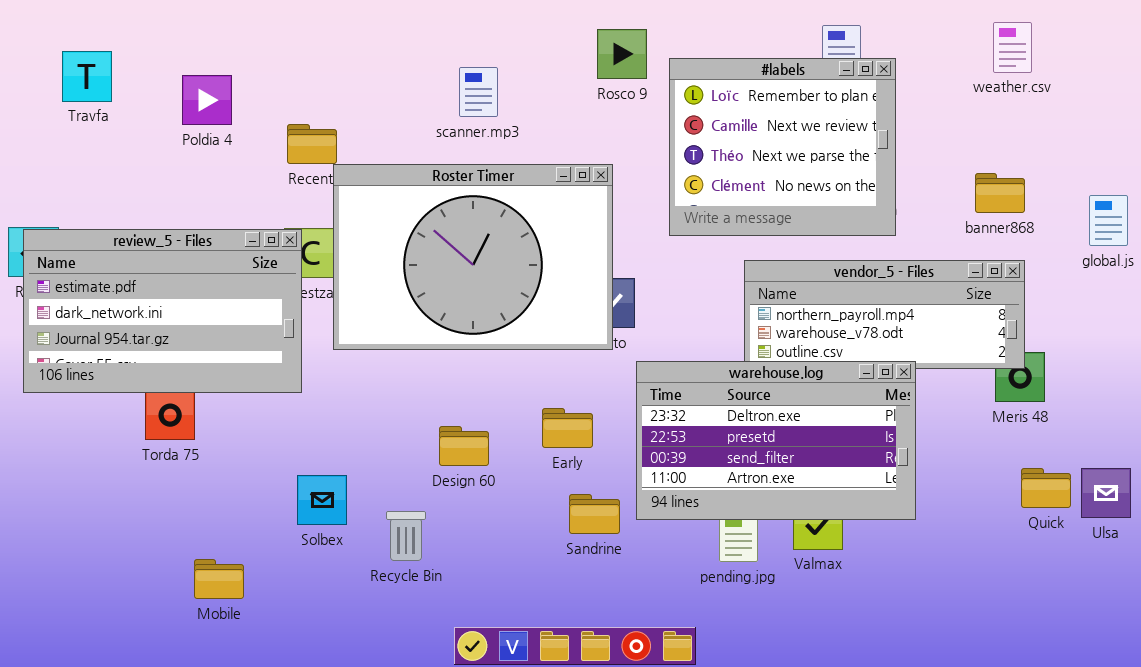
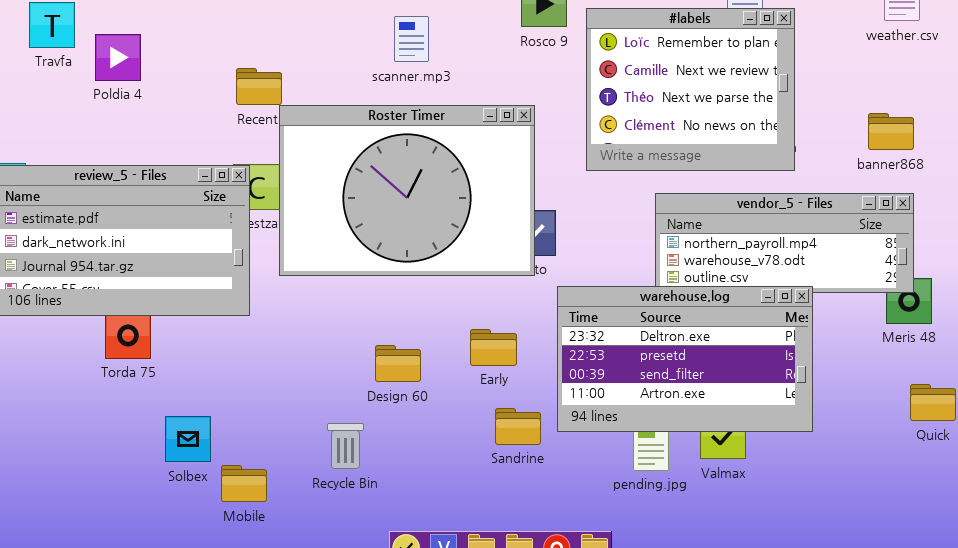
Poldia 4: [182,75,232,125] -> [95,34,141,81], moved
Solbex: [297,475,347,525] -> [165,416,211,462], moved
Mobile: [194,559,244,599] -> [221,465,267,502], moved

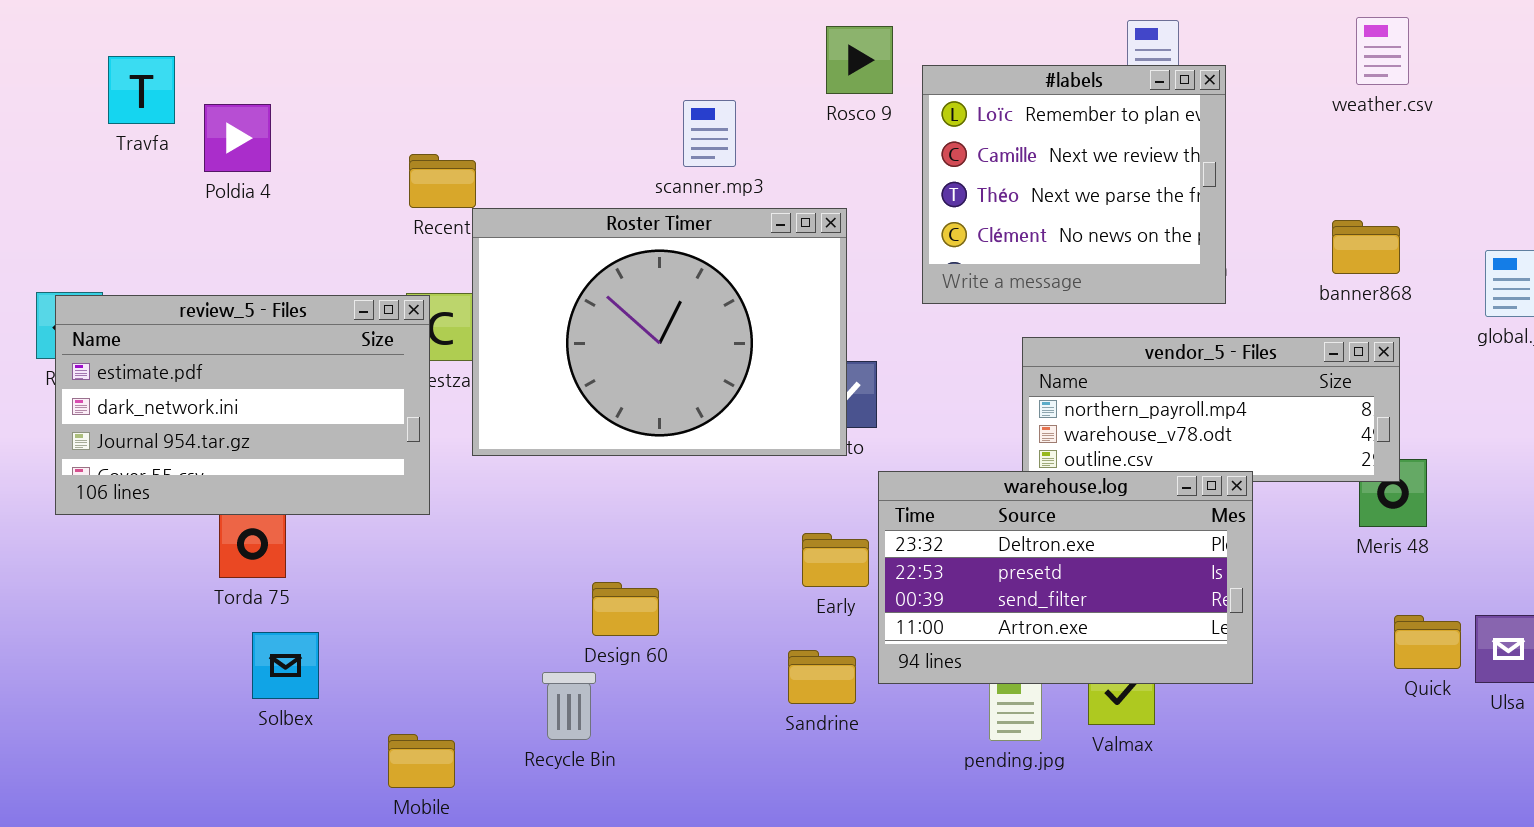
scanner.mp3: [394,16,429,62] -> [683,100,736,167], moved
Early: [470,329,517,366] -> [802,533,869,587], moved
Design 60: [375,345,421,382] -> [592,582,659,636], moved
Solbex: [165,416,211,462] -> [252,632,319,699], moved

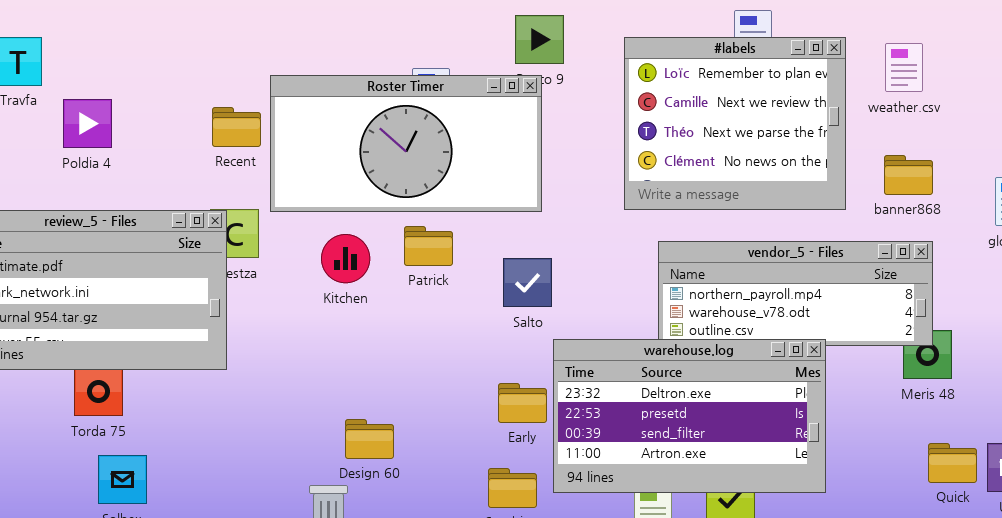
weather.csv: [1356,17,1409,85] -> [885,43,923,92], moved
#labels: [922,65,1226,304] -> [624,37,846,210], moved
Poldia 4: [204,104,271,172] -> [63,99,112,148], moved
Roster Timer: [472,208,847,456] -> [270,75,542,212], moved, resized

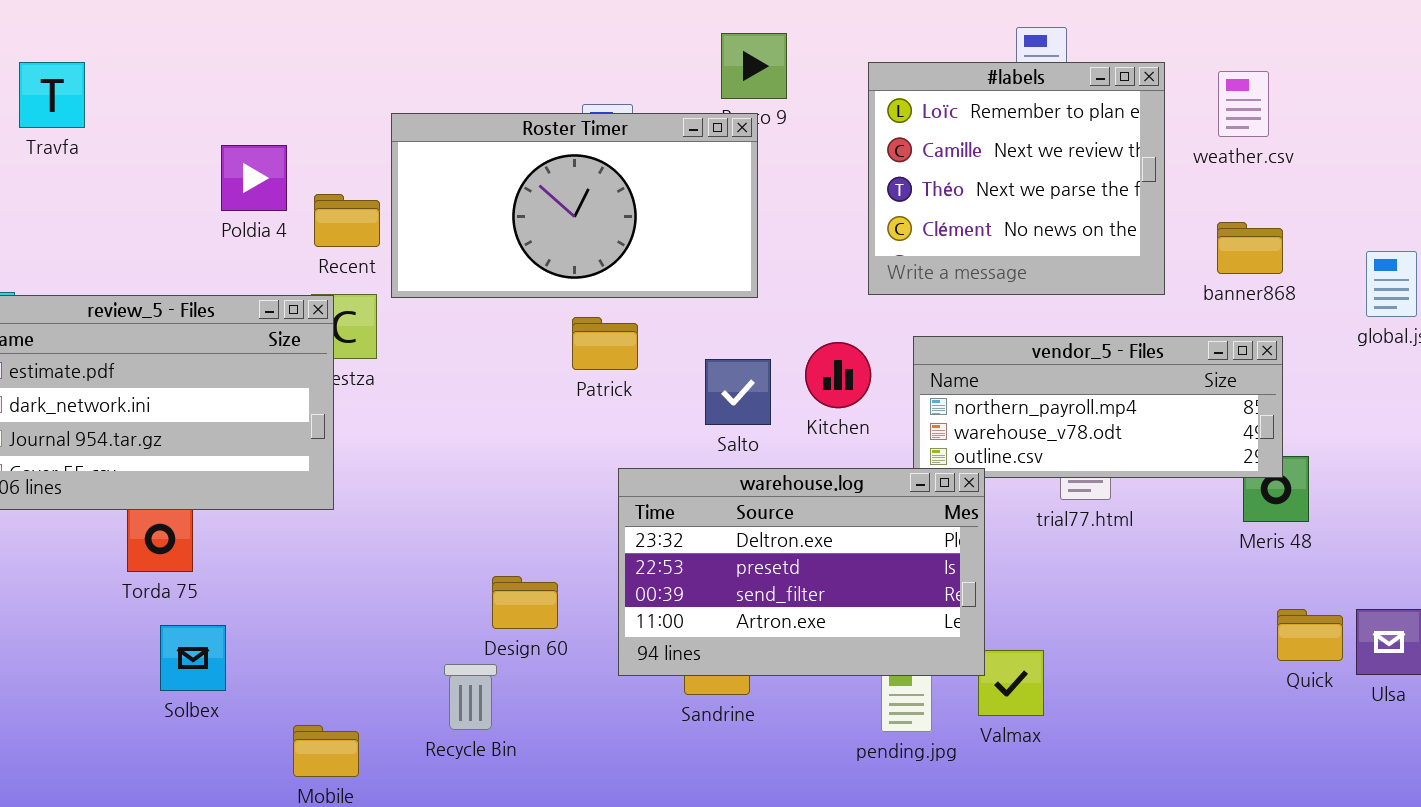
Poldia 4: [63,99,112,148] -> [221,145,287,211], moved
Recent: [212,107,261,147] -> [314,194,380,247], moved
Kitchen: [321,234,370,283] -> [805,342,871,408], moved
warehouse.log: [553,339,826,493] -> [618,468,985,676], moved

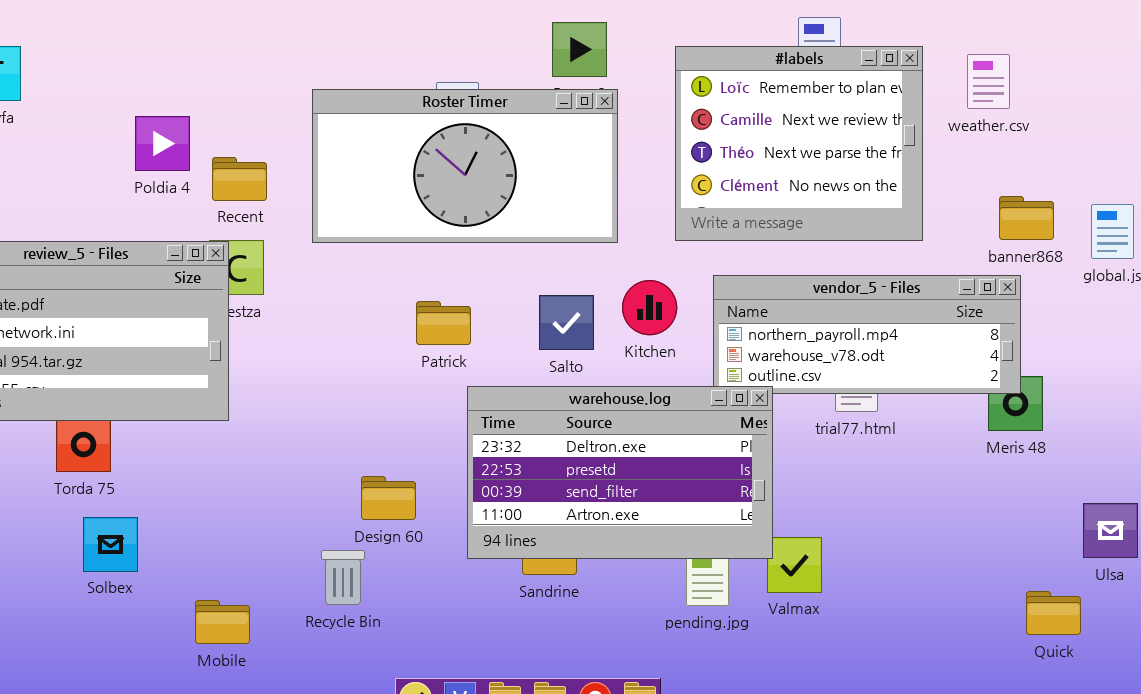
Roster Timer: [391,113,758,298] -> [312,89,618,243], moved
banner868: [1217,222,1283,274] -> [999,196,1054,240], moved
Patrick: [572,317,638,370] -> [416,301,471,345], moved
Quick: [1277,609,1343,661] -> [1026,591,1081,635], moved

